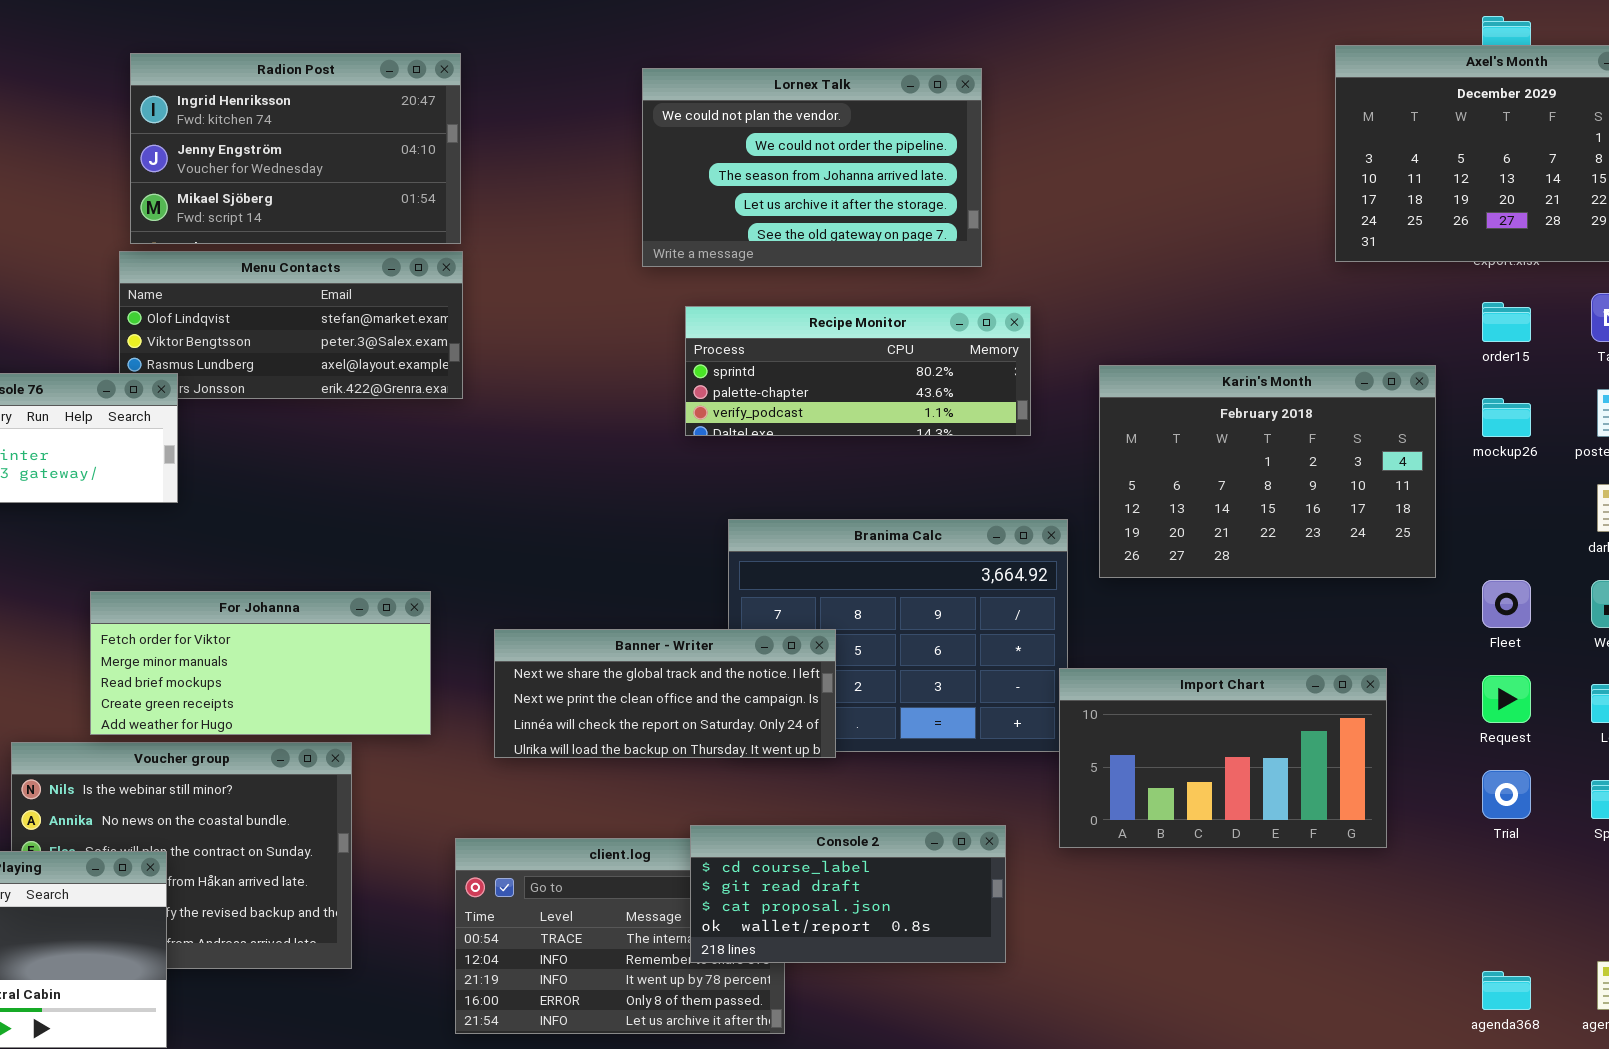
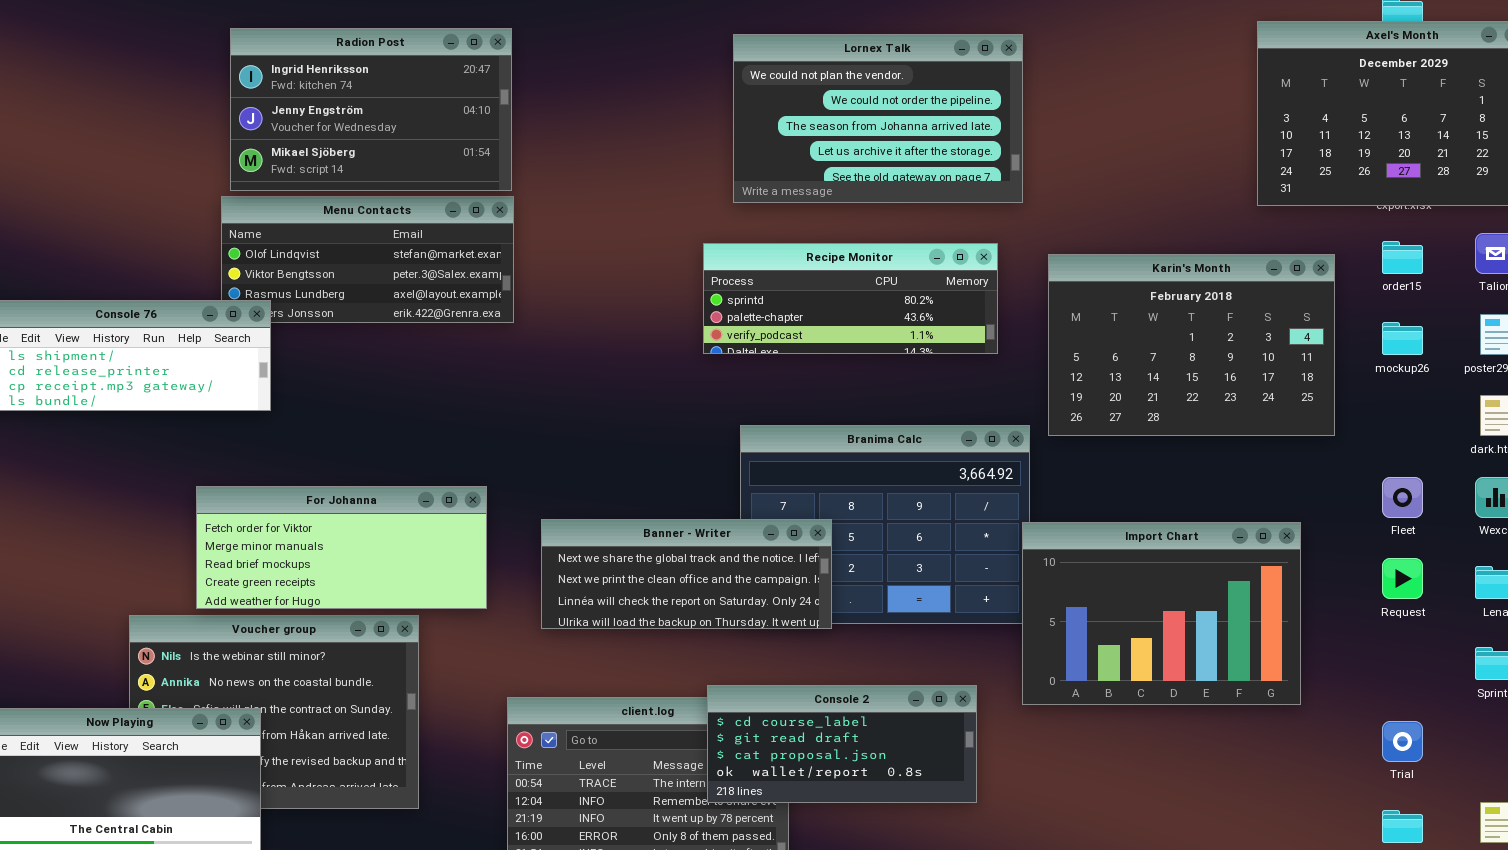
Lornex Talk: [642,68,982,267] -> [733,34,1023,203], moved
Karin's Month: [1099,365,1436,578] -> [1048,254,1335,436], moved
Import Chart: [1059,668,1387,848] -> [1022,522,1301,705], resized
Trial: [1482,770,1531,819] -> [1382,721,1423,762], moved

